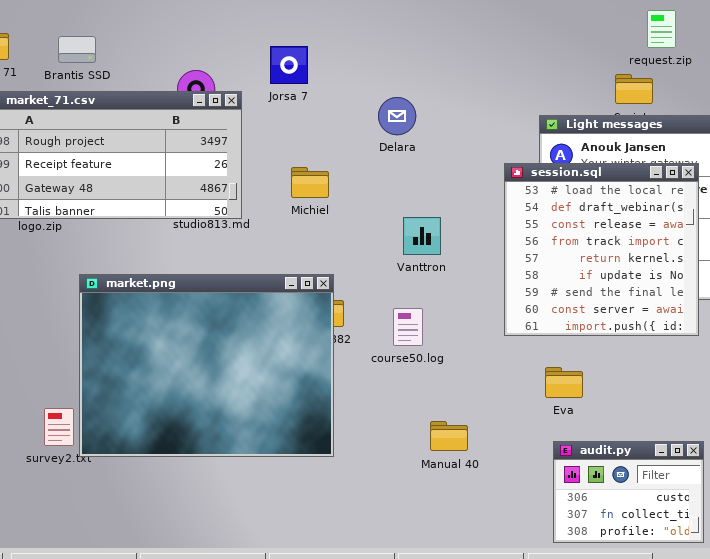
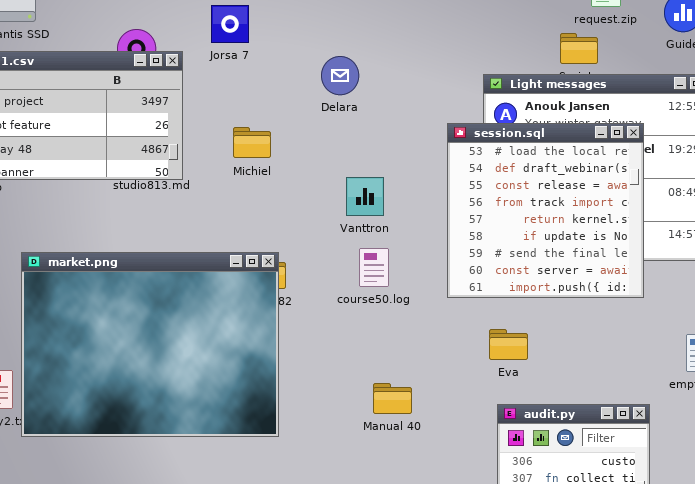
market.png: [79,274,334,457] -> [21,252,279,437], moved
course50.log: [393,308,423,346] -> [359,248,389,287], moved

